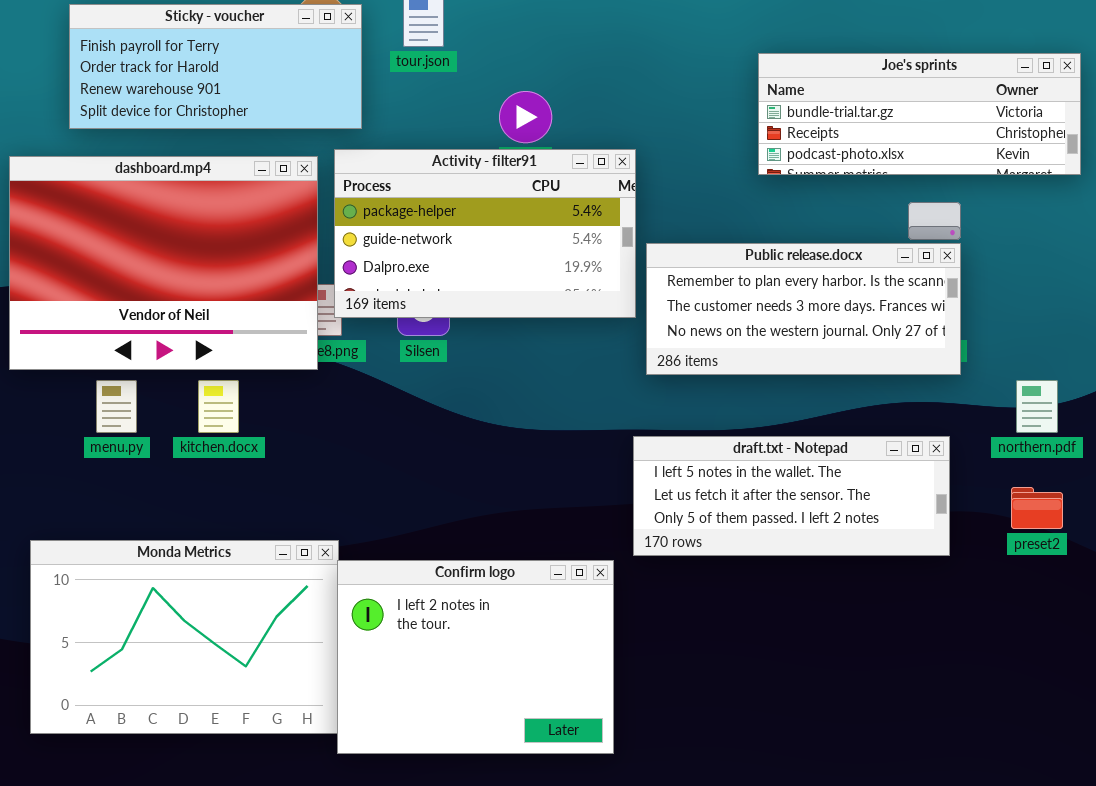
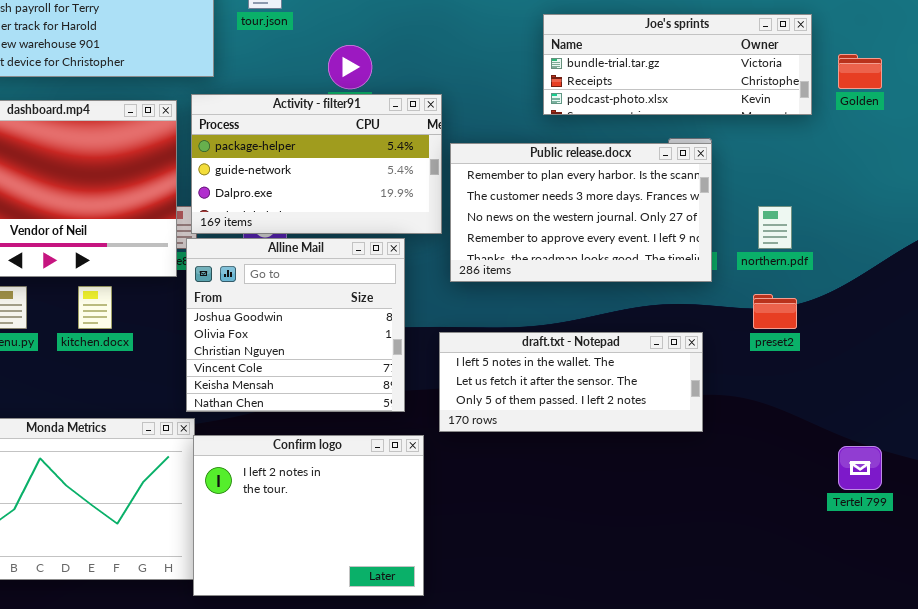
Public release.docx: [646,243,961,375] -> [450,143,712,282], resized
Alline Mail: none -> [186,238,405,412], opened
northern.pdf: [1016,380,1058,433] -> [758,206,792,249], moved
preset2: [1011,487,1063,529] -> [753,294,797,329], moved

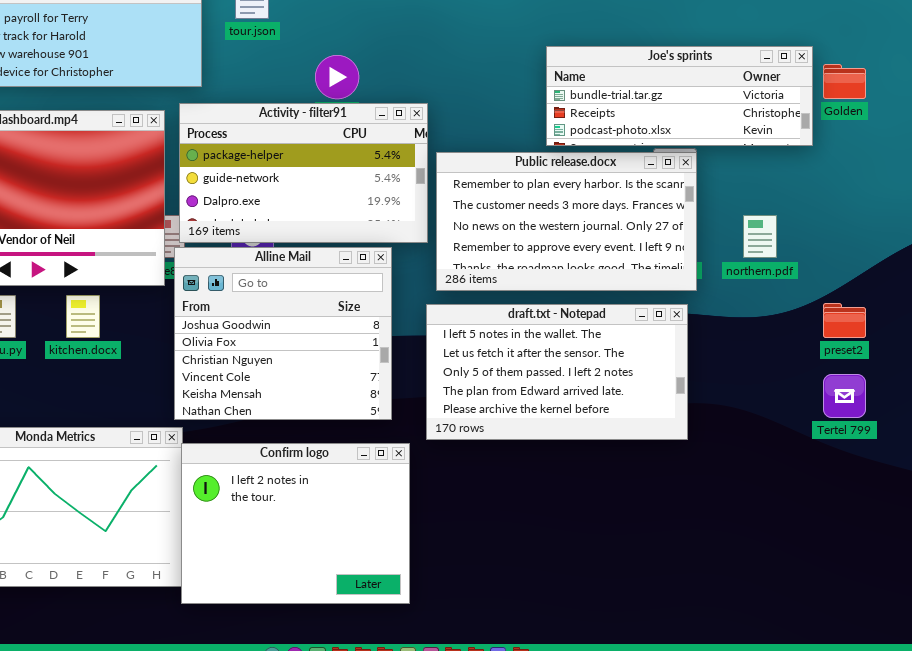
Joe's sprints: [543,14,812,115] -> [546,46,813,146], moved
preset2: [753,294,797,329] -> [823,303,866,338], moved
draft.txt - Notepad: [439,332,703,432] -> [426,304,688,440], resized
Tertel 799: [838,446,882,490] -> [823,374,866,418], moved

